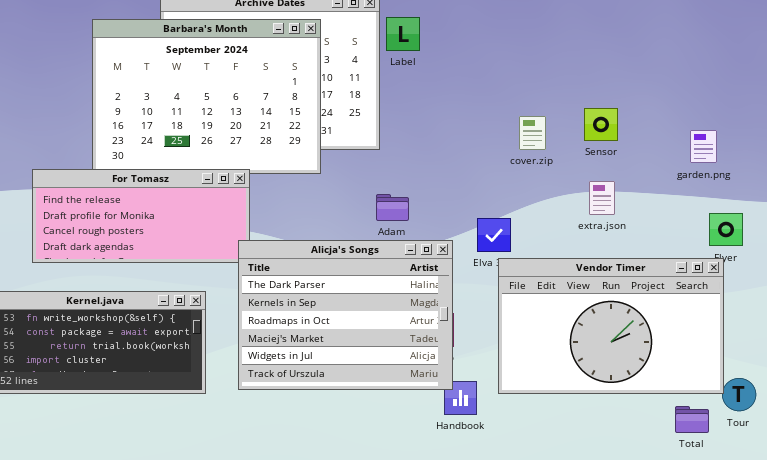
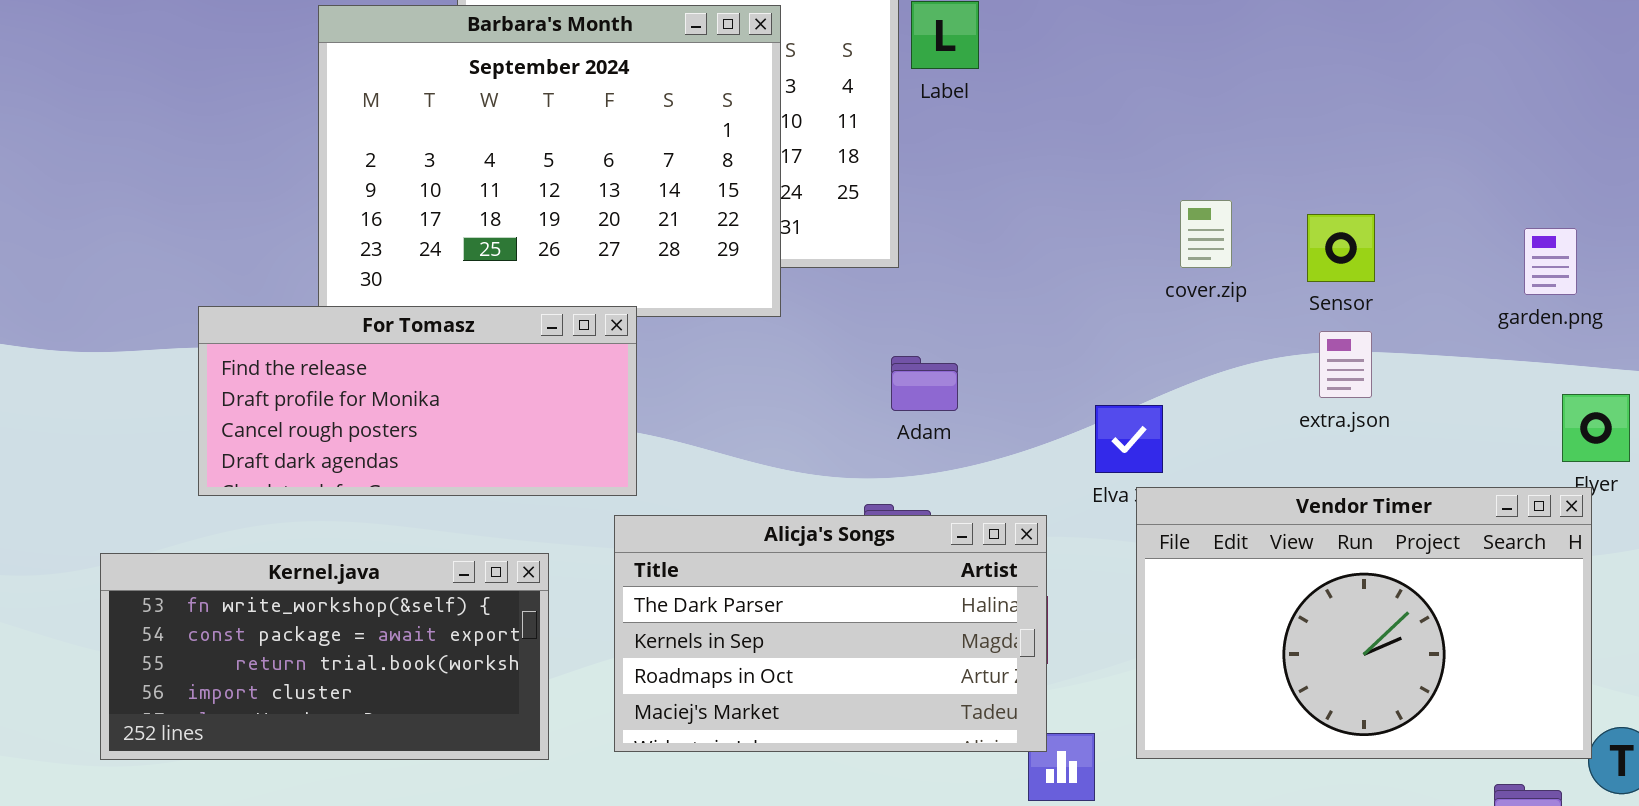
Sensor: [584,108,618,141] -> [1307,214,1375,282], moved
Alicja's Songs: [238,240,453,390] -> [614,515,1047,752], resized

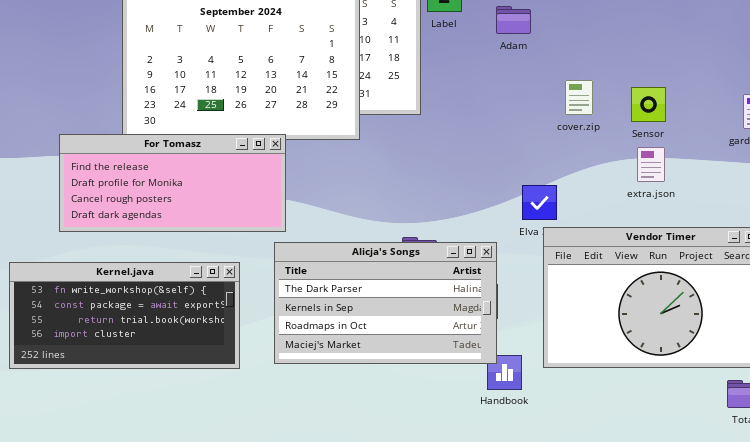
Adam: [891,356,958,411] -> [496,6,531,34], moved

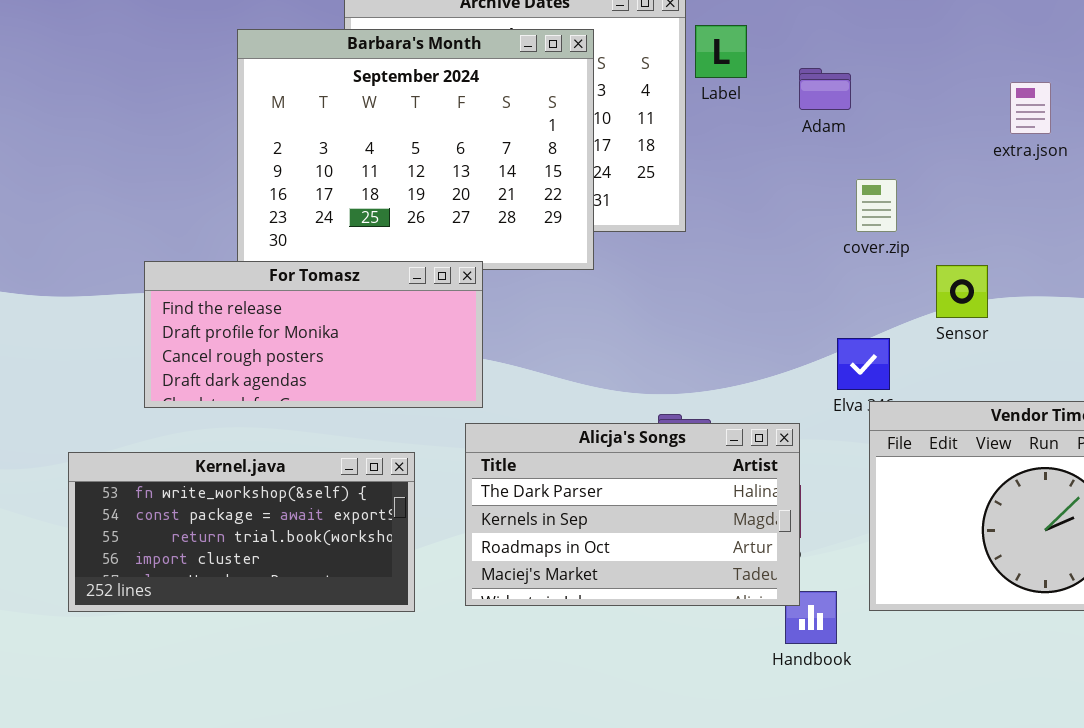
cover.zip: [565,80,593,115] -> [856,179,897,232], moved
Sensor: [631,87,666,122] -> [936,265,988,318], moved
extra.json: [637,147,665,182] -> [1010,82,1051,134], moved

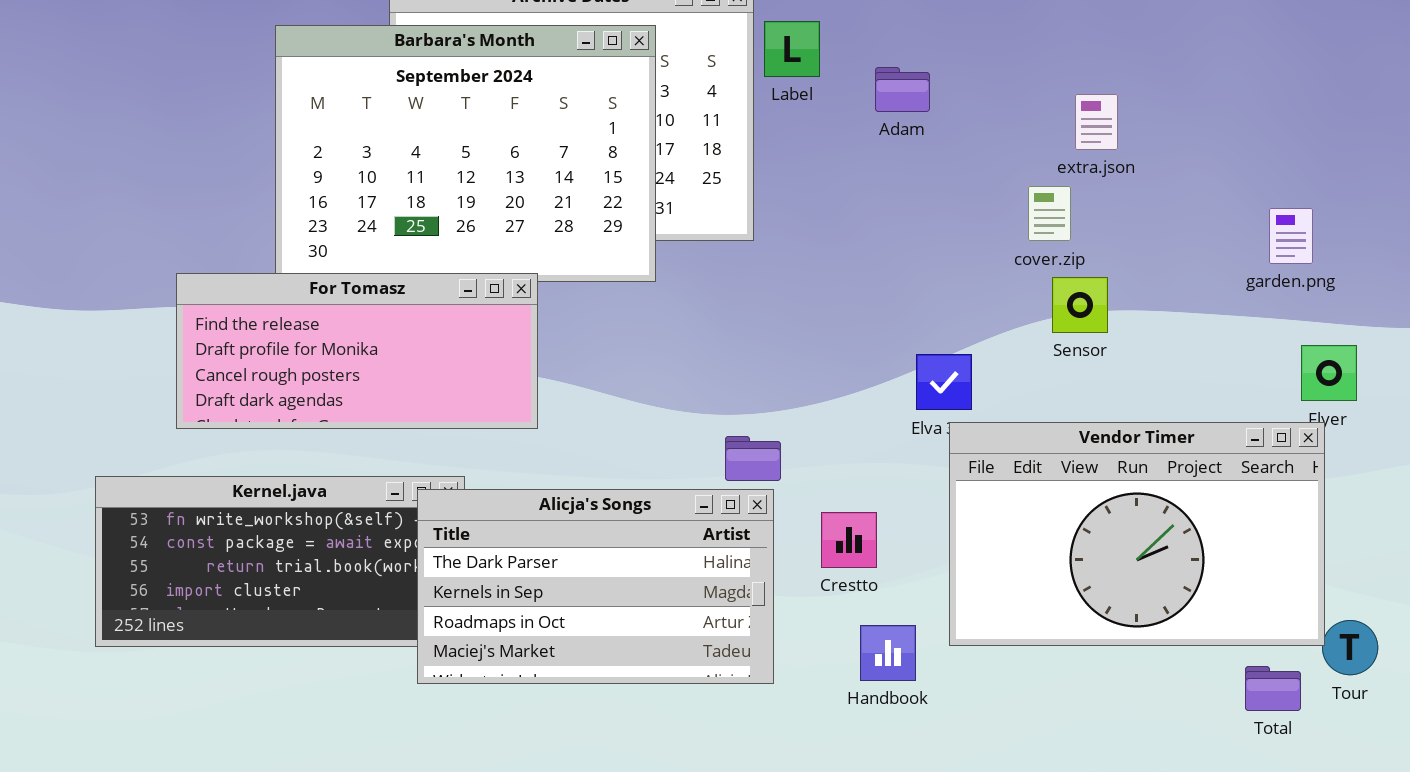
extra.json: [1010,82,1051,134] -> [1075,94,1118,150], moved
cover.zip: [856,179,897,232] -> [1028,186,1071,241], moved
Sensor: [936,265,988,318] -> [1052,277,1108,333], moved
Alicja's Songs: [465,423,800,606] -> [417,489,774,684], moved

